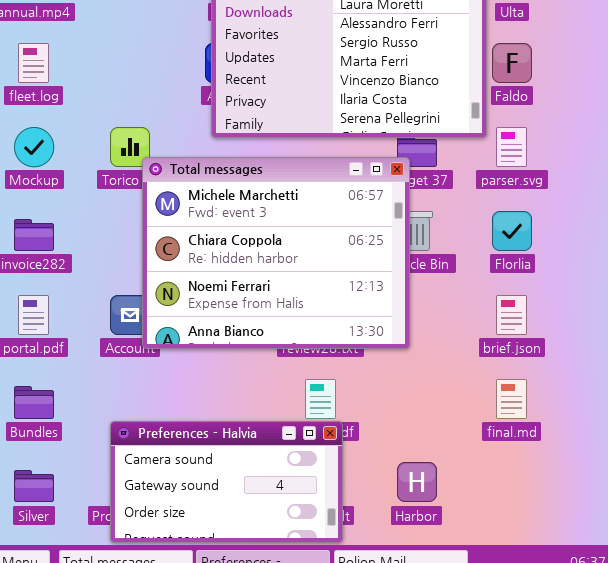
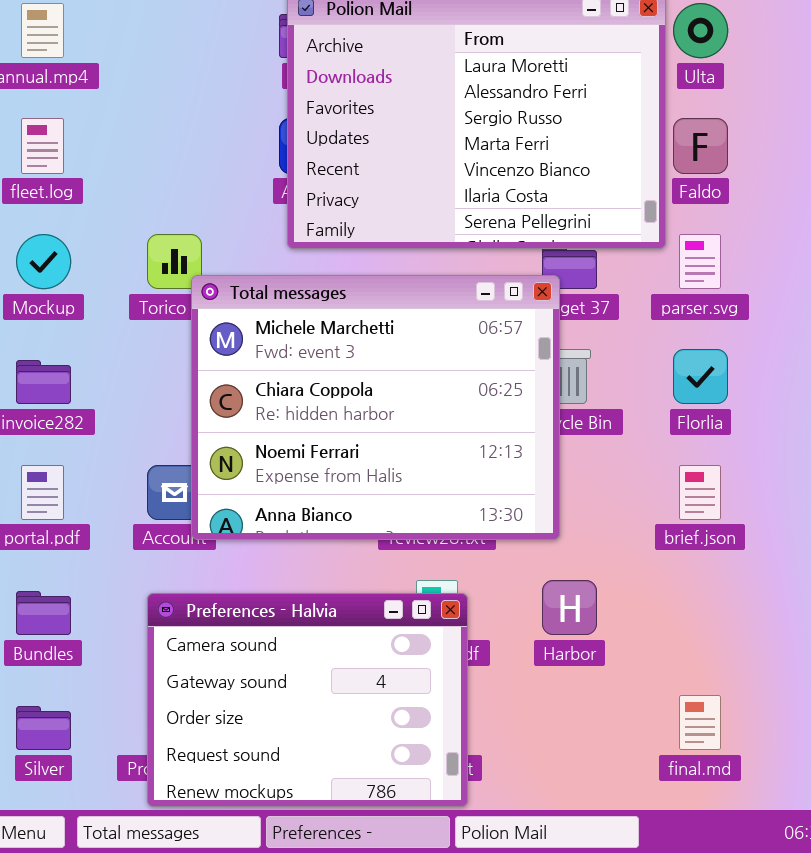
final.md: [496,379,527,419] -> [679,695,721,750], moved
Preferences - Halvia: [110,421,343,543] -> [147,593,468,807], resized
Harbor: [397,462,437,502] -> [542,580,597,635], moved

